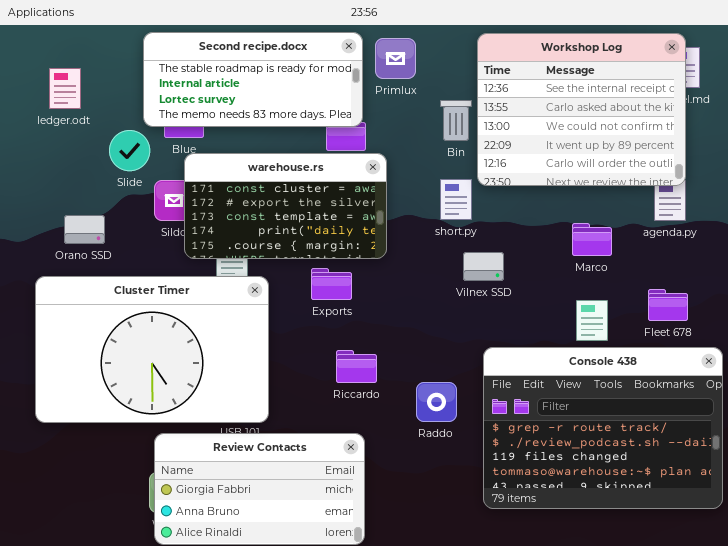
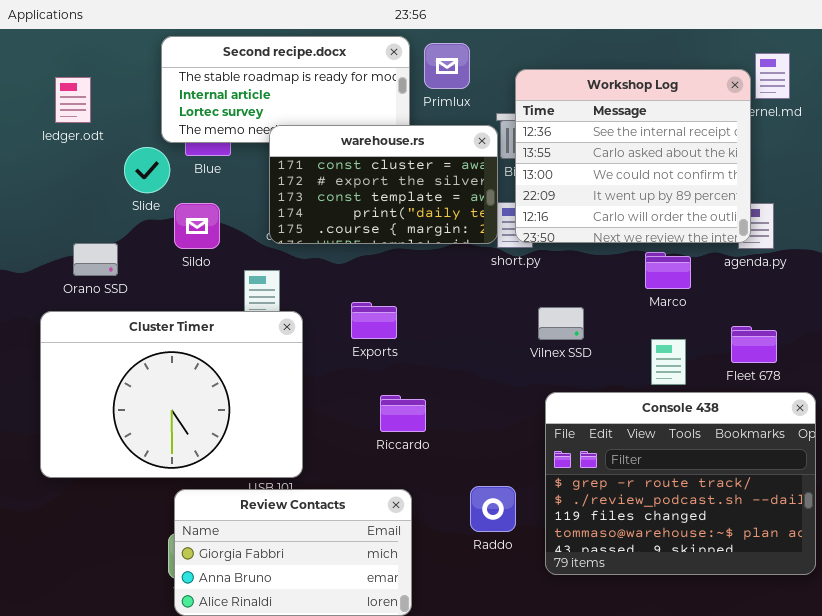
Workshop Log: [477,33,686,186] -> [515,69,751,243], moved
warehouse.rs: [184,153,387,259] -> [269,125,498,244], moved
Vilnex SSD: [463,252,504,281] -> [538,307,584,340], moved
Raddo: [416,382,457,422] -> [470,486,516,532], moved

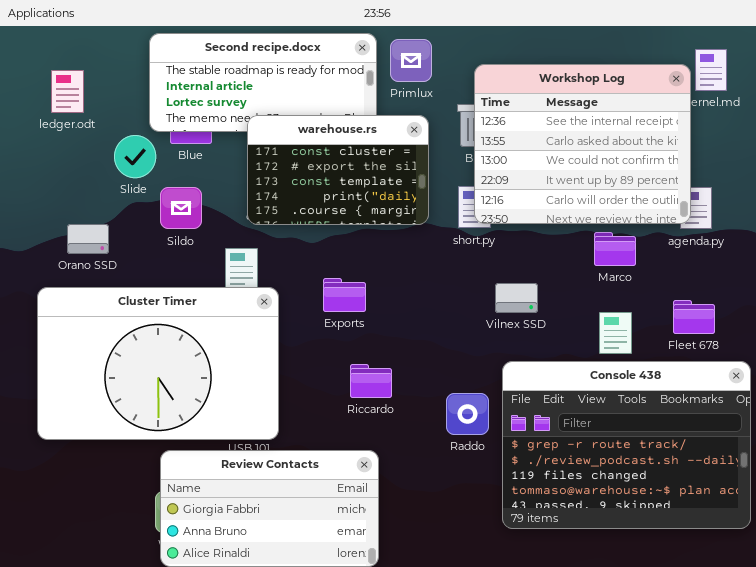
warehouse.rs: [269,125,498,244] -> [247,115,429,225], resized
Raddo: [470,486,516,532] -> [446,393,489,435], moved

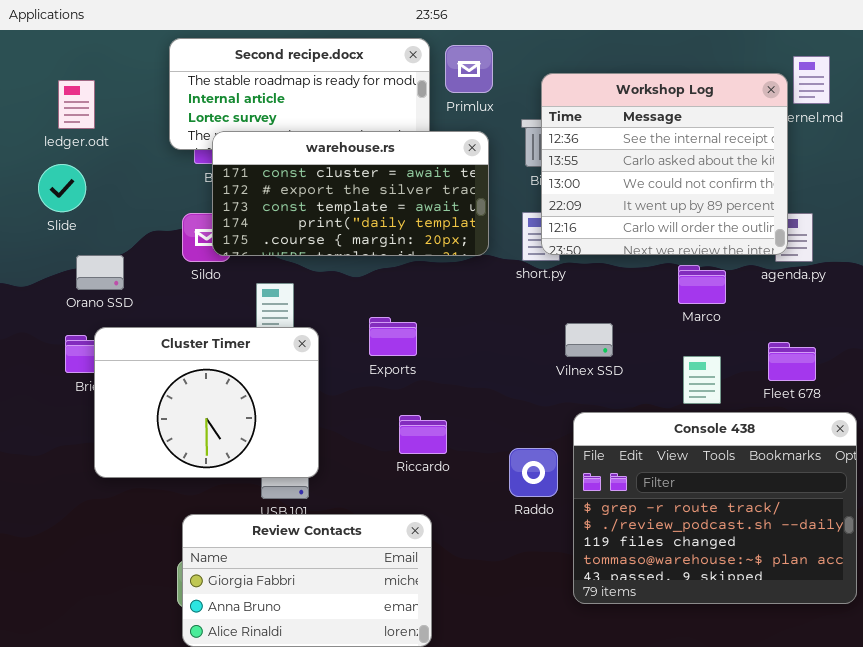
warehouse.rs: [247,115,429,225] -> [212,131,489,256], resized
Slide: [114,135,156,178] -> [38,164,86,212], moved
Cluster Timer: [37,287,279,440] -> [94,327,319,478], resized

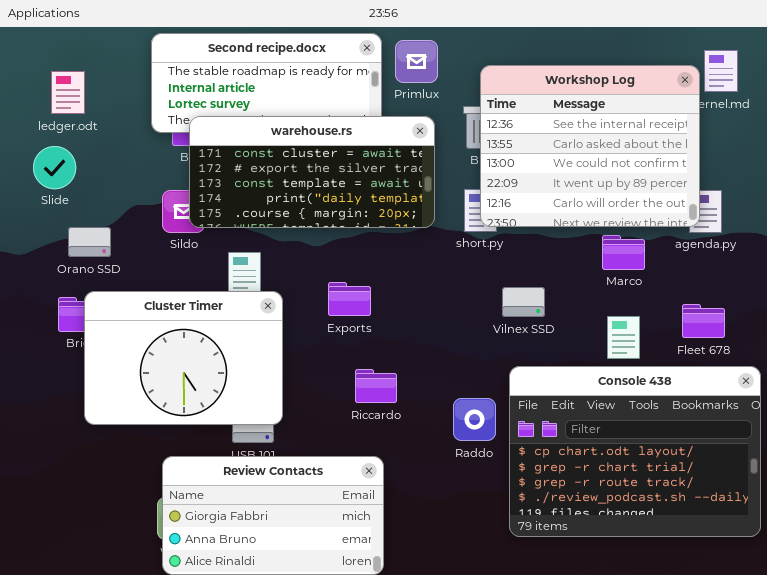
Console 438: [573,412,857,604] -> [509,366,761,537], scrolled up 2 rows

